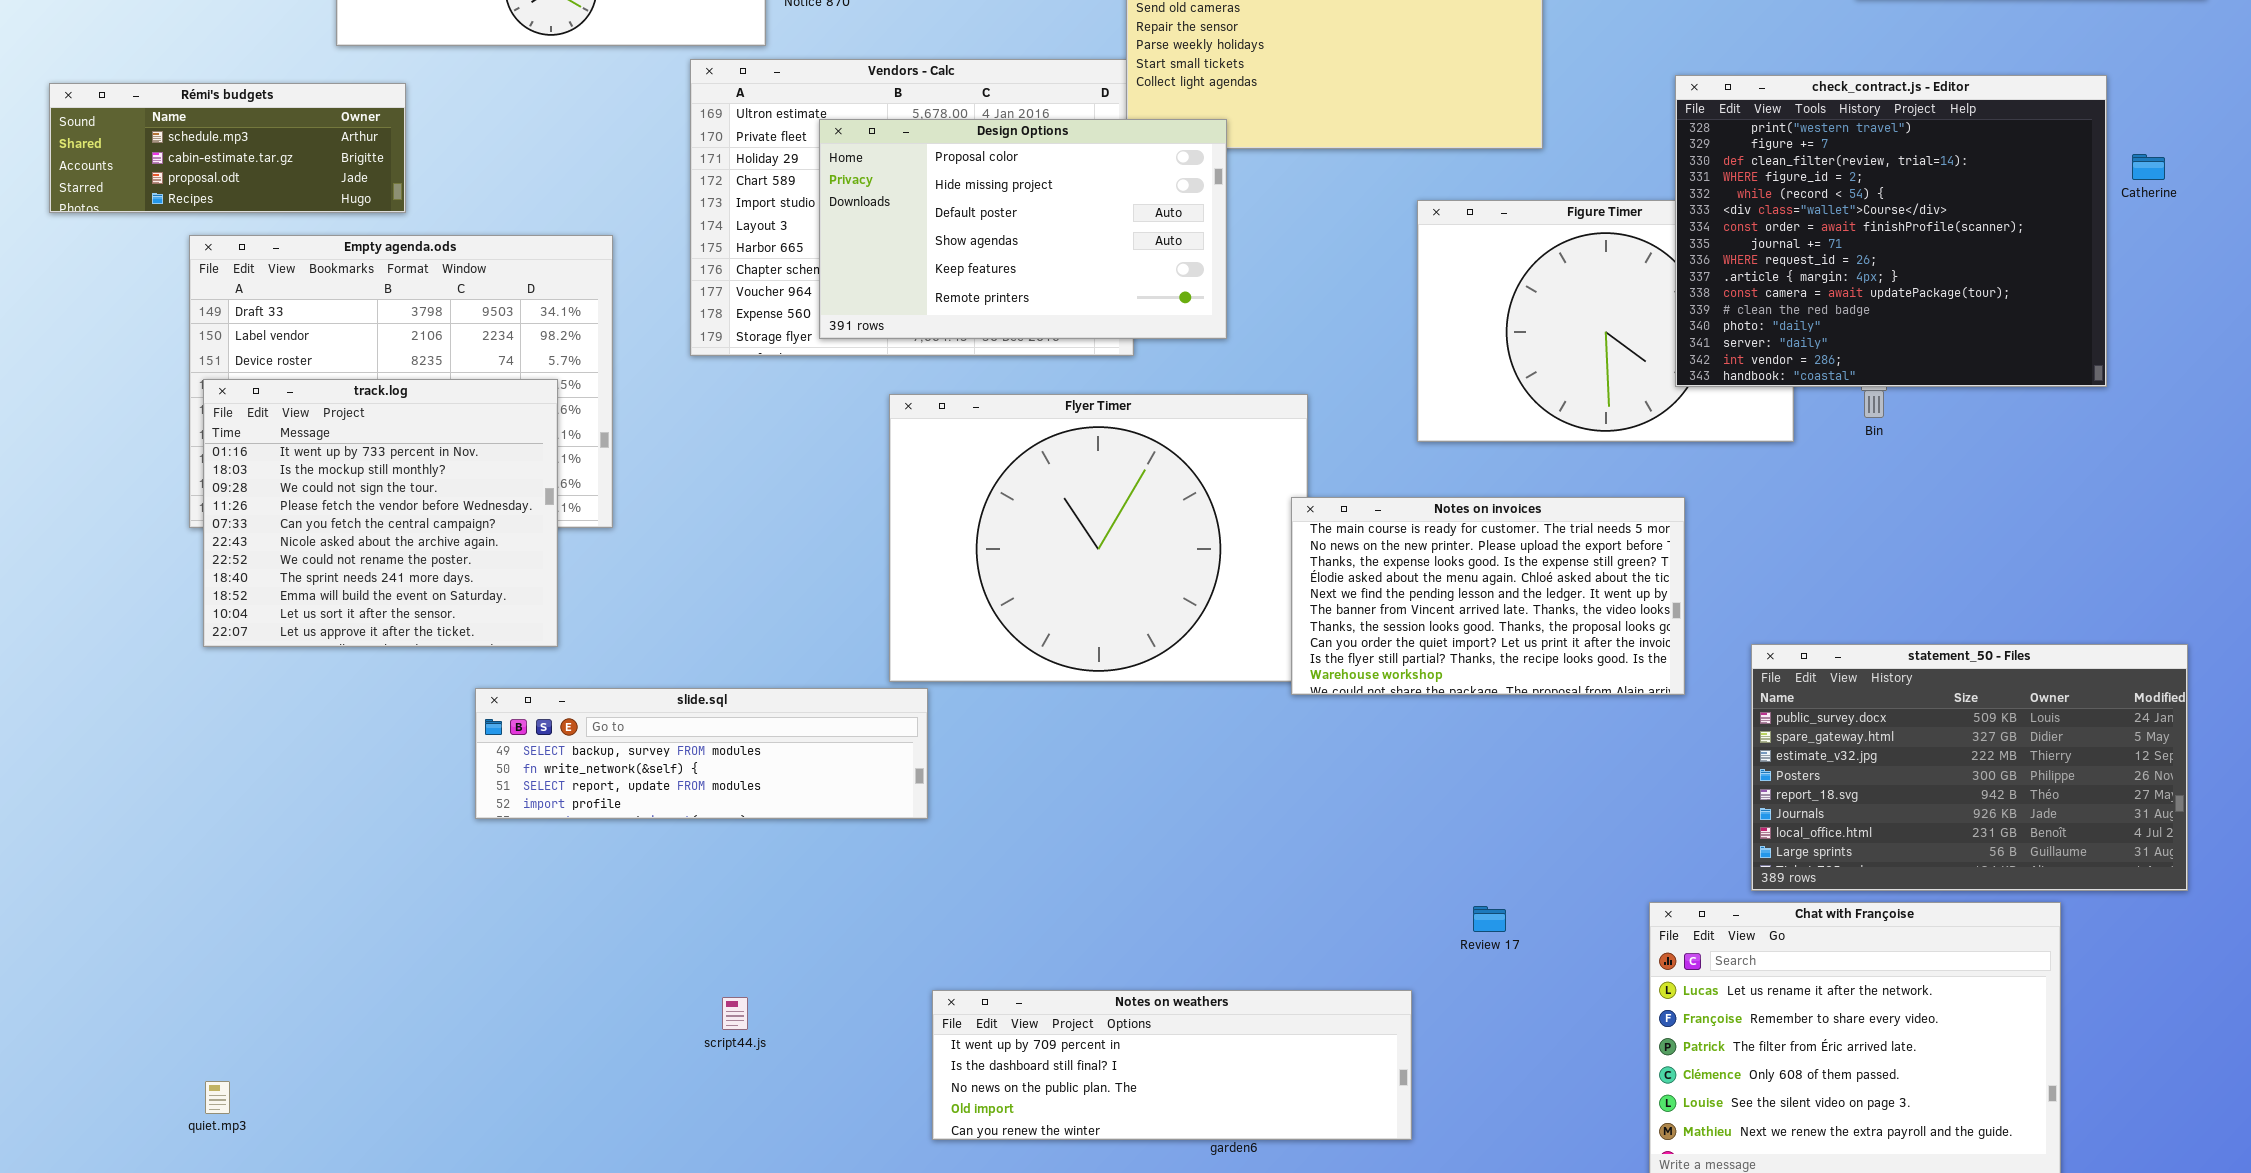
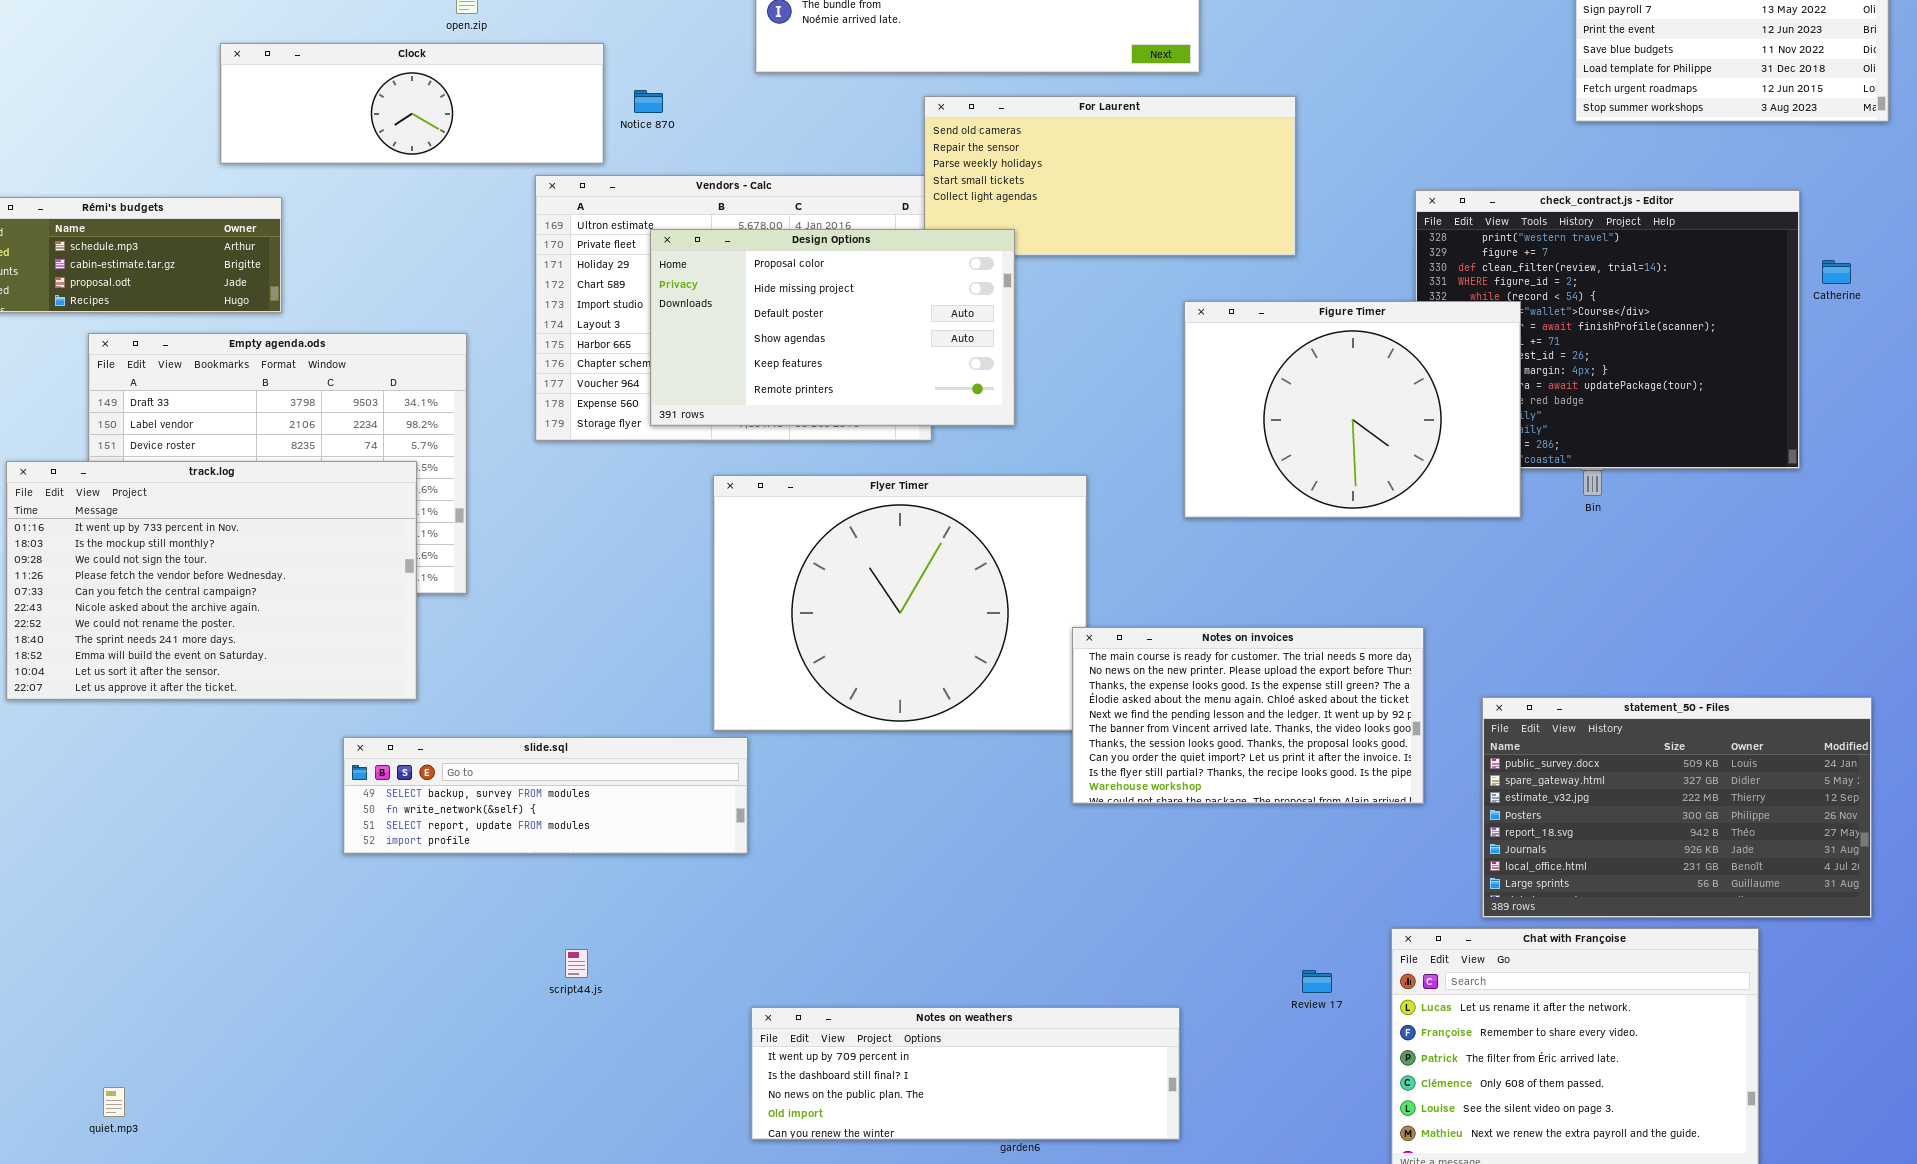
Figure Timer: [1417,200,1794,442] -> [1184,301,1521,518], raised
track.log: [203,379,558,647] -> [6,461,417,700], resized
Notes on invoices: [1291,497,1685,695] -> [1072,627,1424,804], moved
Review 17: [1473,906,1506,932] -> [1302,970,1332,993], moved
script44.js: [722,997,748,1030] -> [565,949,588,978], moved

